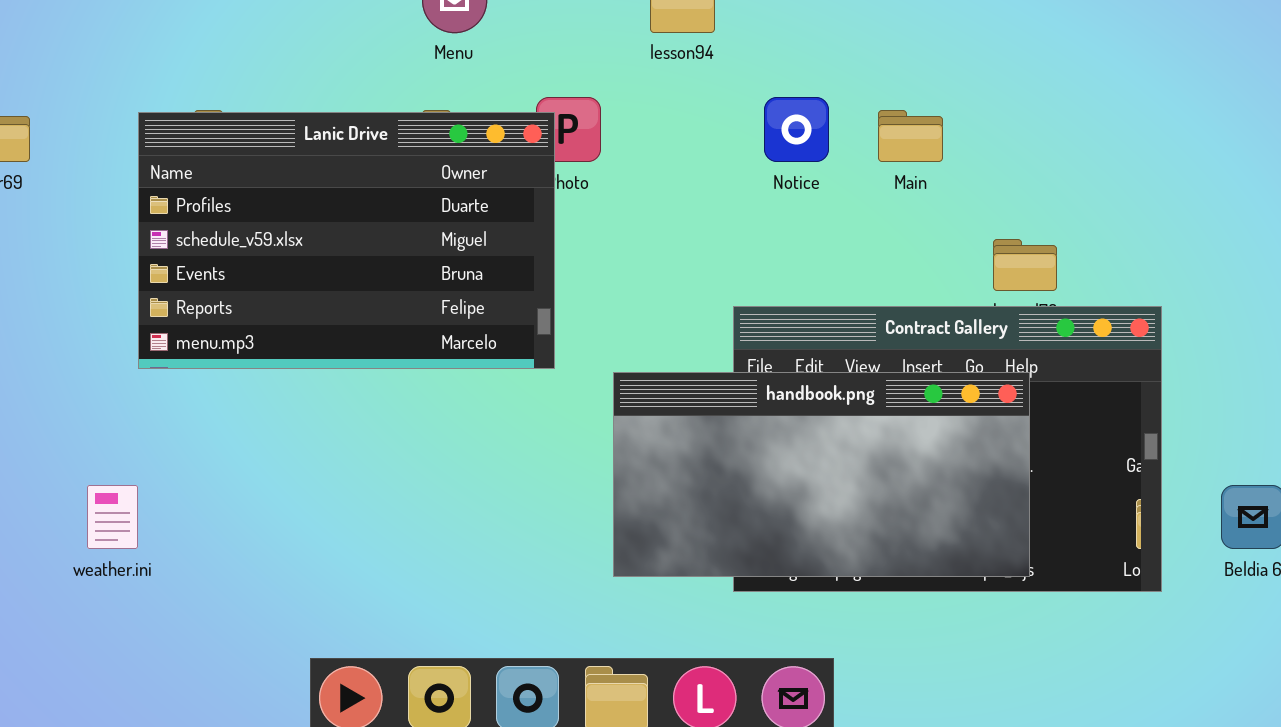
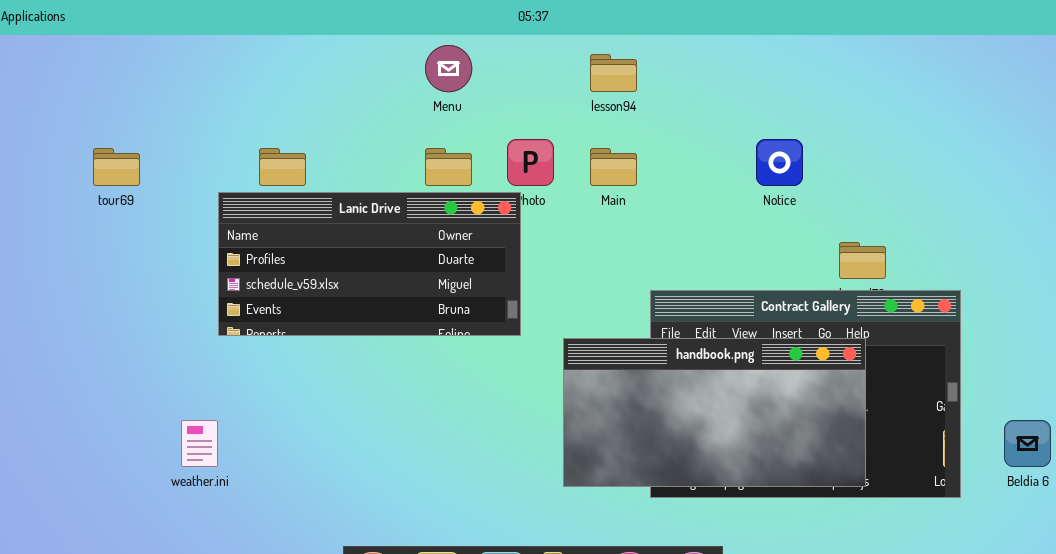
Notice: [764,97,829,162] -> [756,139,803,186], moved
Main: [878,110,943,162] -> [590,148,637,186], moved
Lanic Drive: [138,112,555,369] -> [218,192,521,336], resized

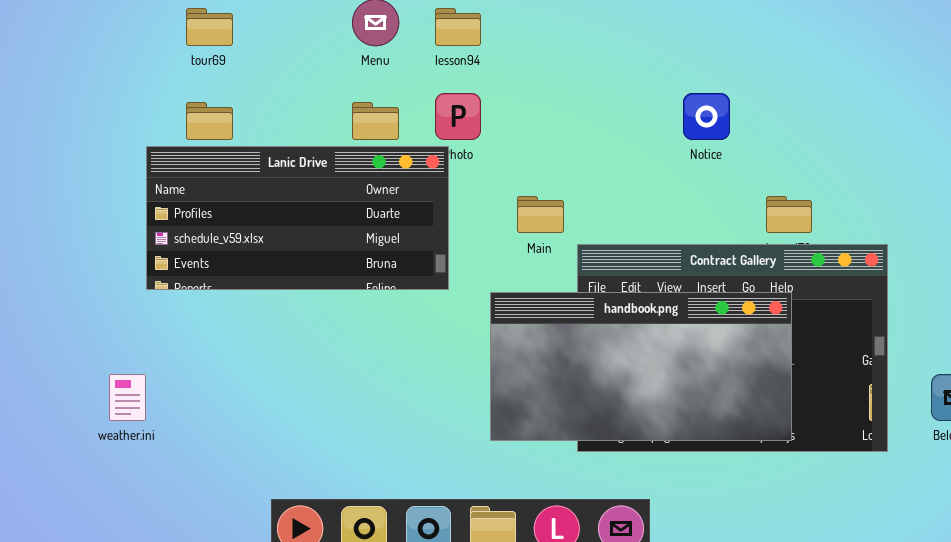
lesson94: [590,54,637,92] -> [435,8,481,46], moved
tour69: [93,148,140,186] -> [186,8,233,46], moved
Main: [590,148,637,186] -> [517,196,564,233], moved

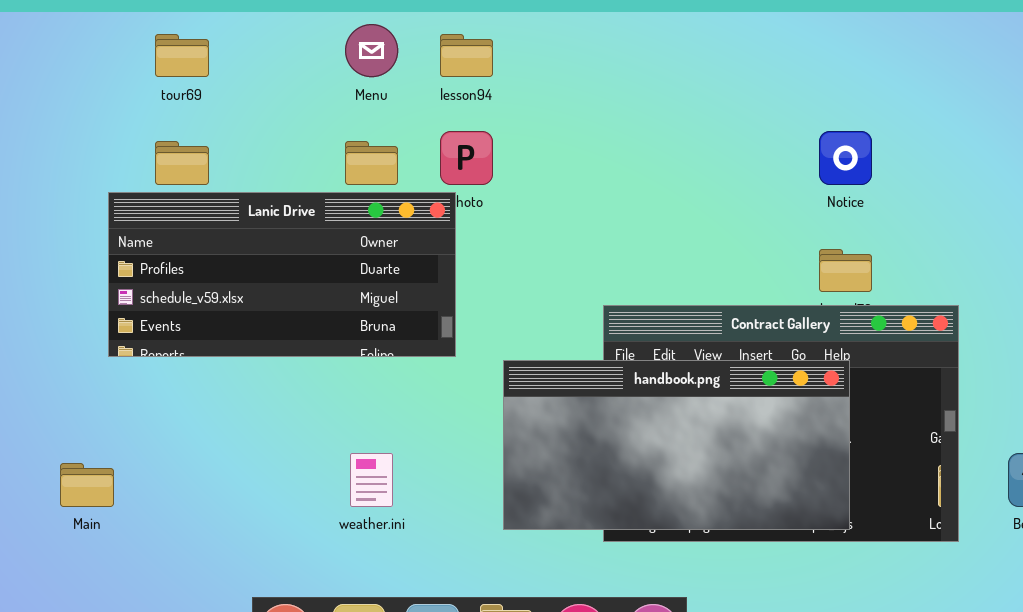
Notice: [683,93,730,140] -> [819,131,872,185], moved
Main: [517,196,564,233] -> [60,463,114,507], moved
weather.ini: [109,374,146,421] -> [350,453,393,507], moved

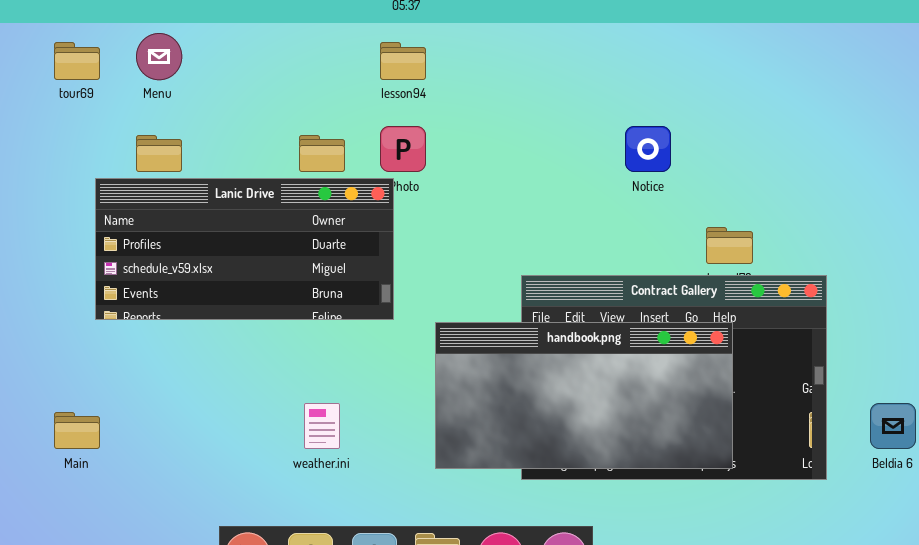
Menu: [345,24,398,77] -> [136,33,182,80], moved
tour69: [155,34,209,77] -> [54,42,100,80], moved
Notice: [819,131,872,185] -> [625,126,671,172], moved

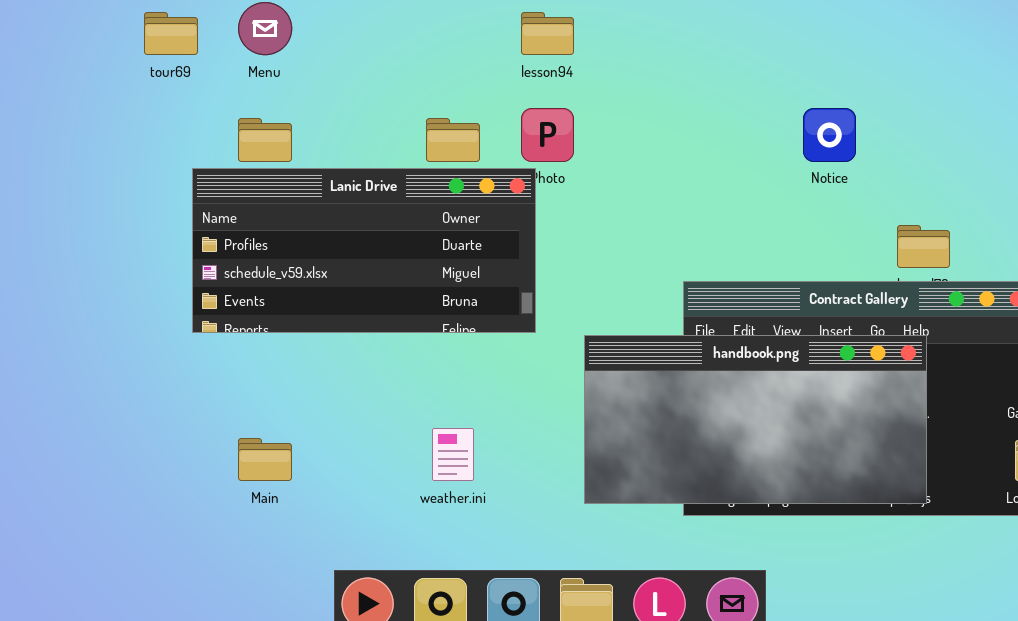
Main: [54,412,100,449] -> [238,438,292,481], moved

